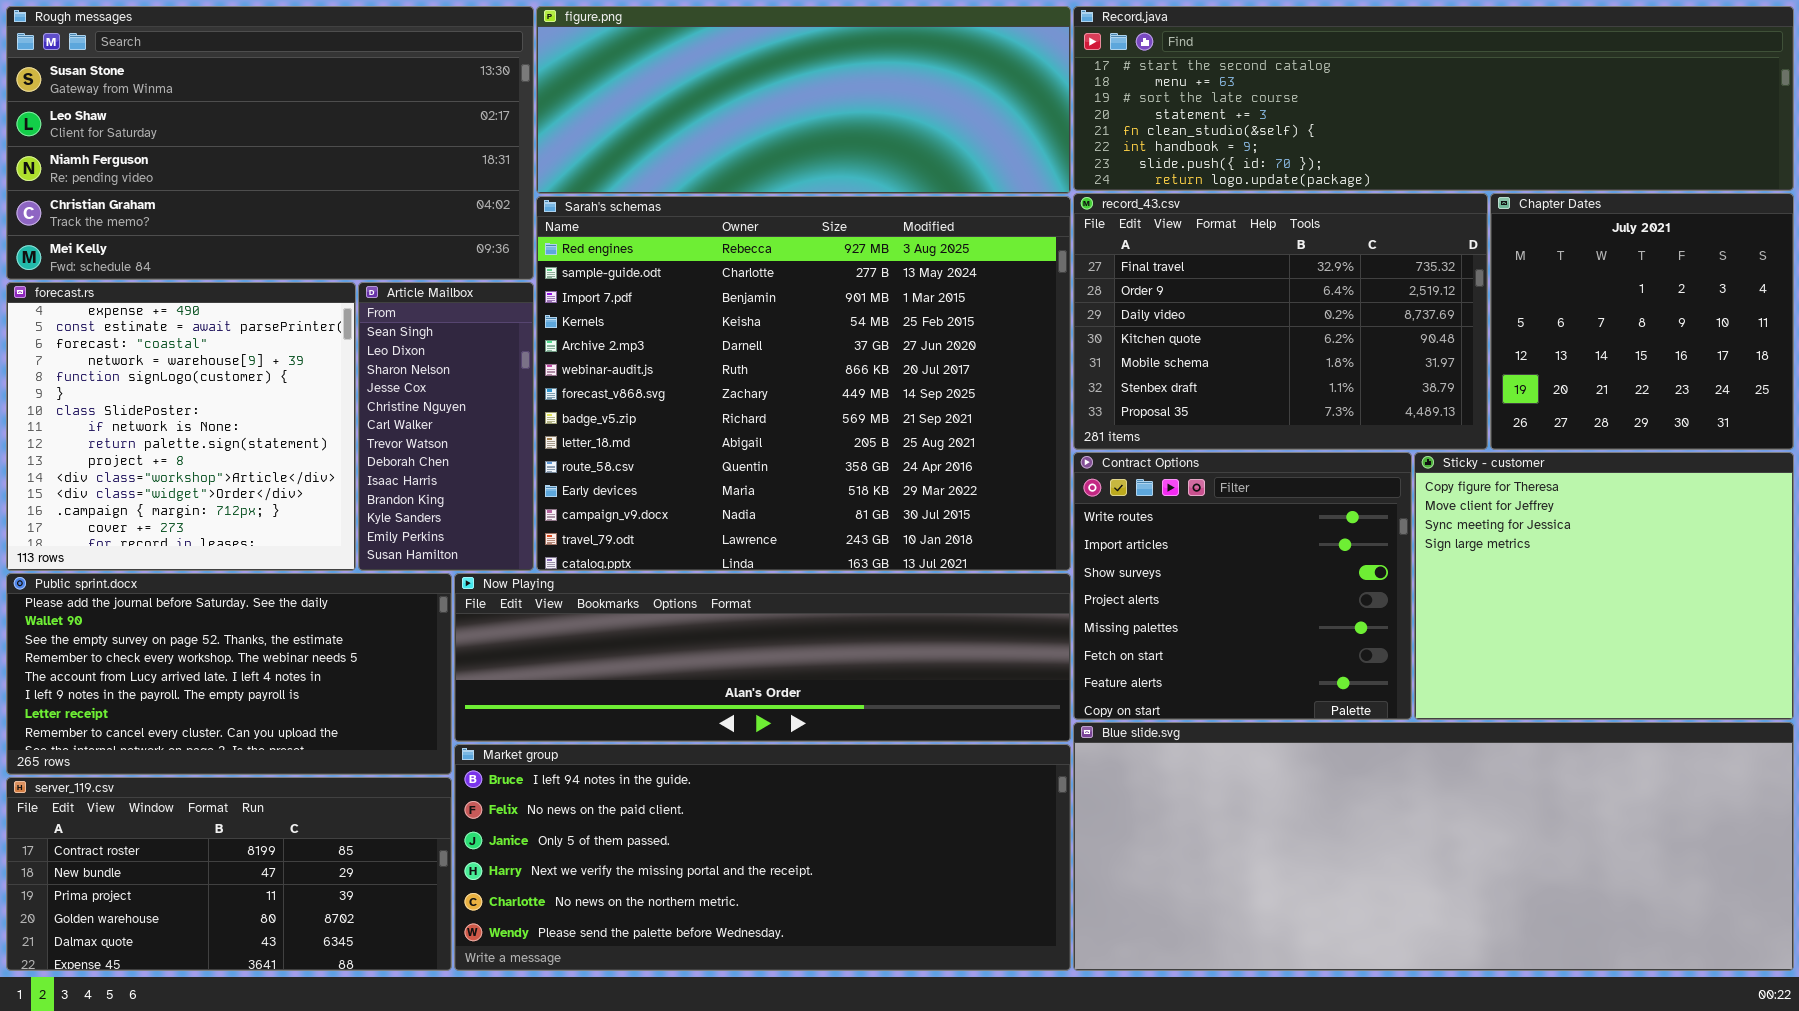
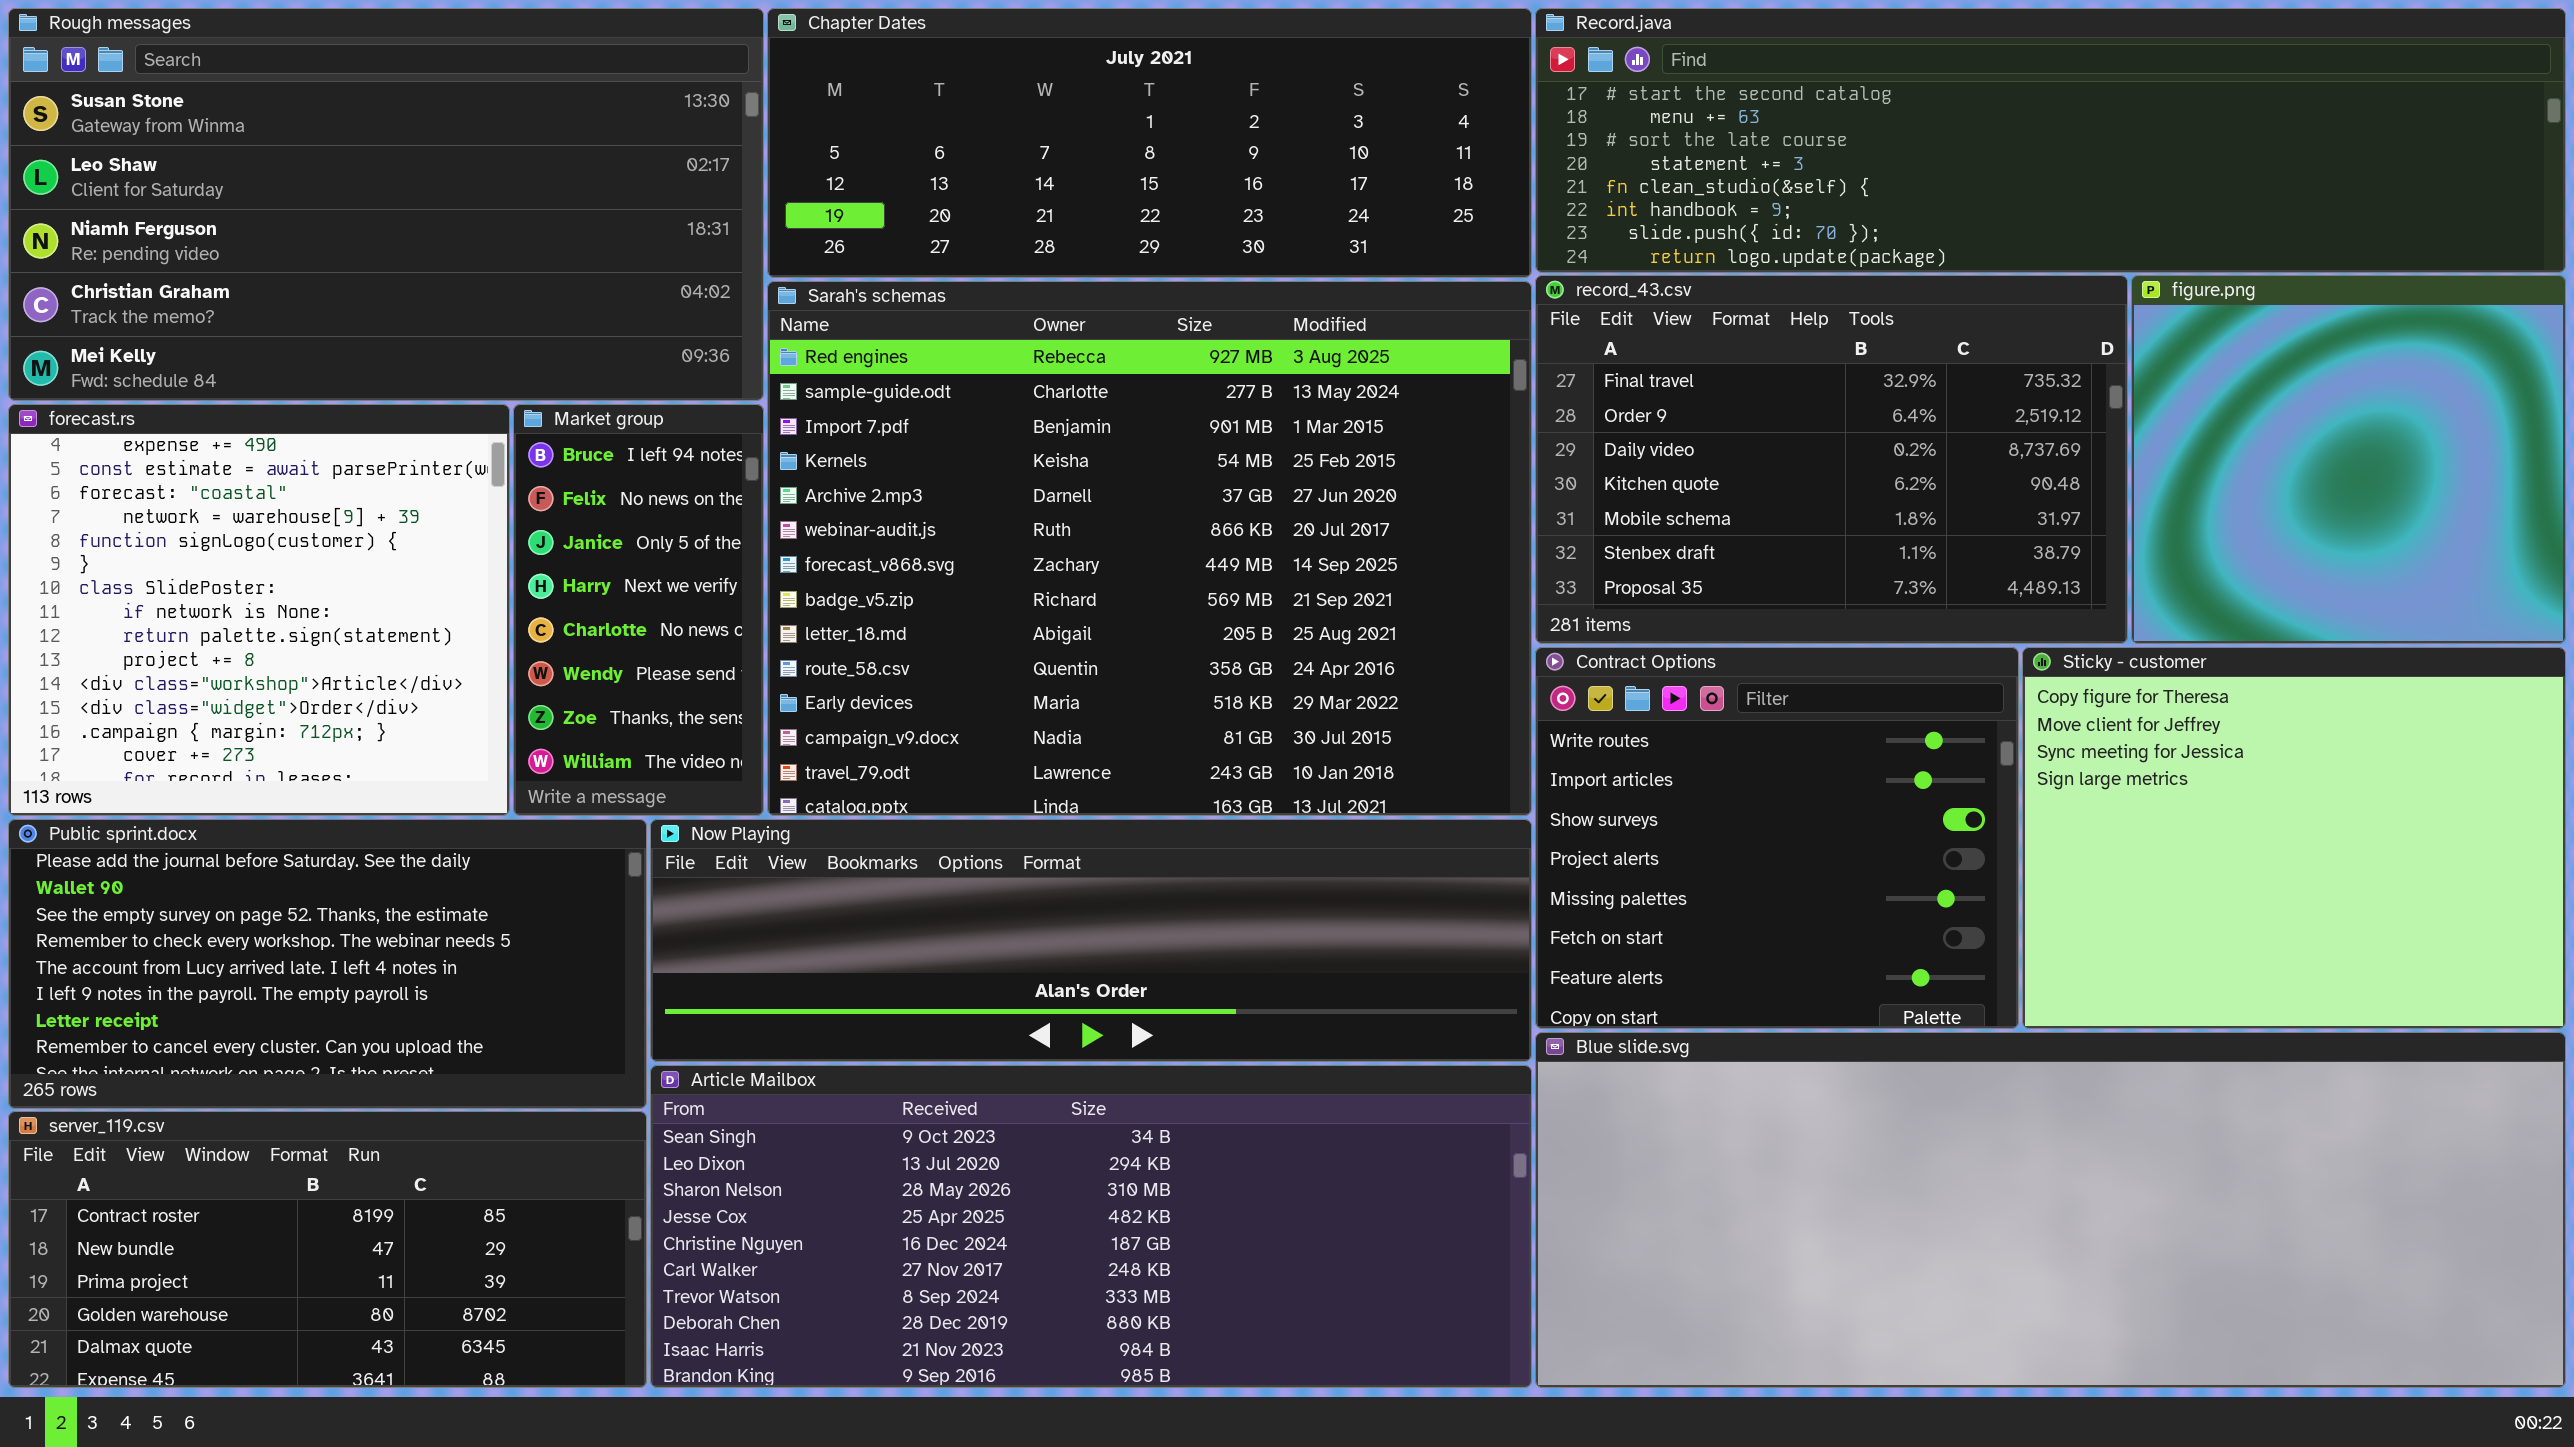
figure.png: [536,6,1071,194] -> [2131,275,2566,644], moved, resized
Chapter Dates: [1490,193,1794,450] -> [767,8,1532,278], moved, resized
Article Mailbox: [358,282,534,571] -> [650,1065,1532,1388], moved, resized
Market group: [454,744,1071,971] -> [513,404,764,816], moved, resized

